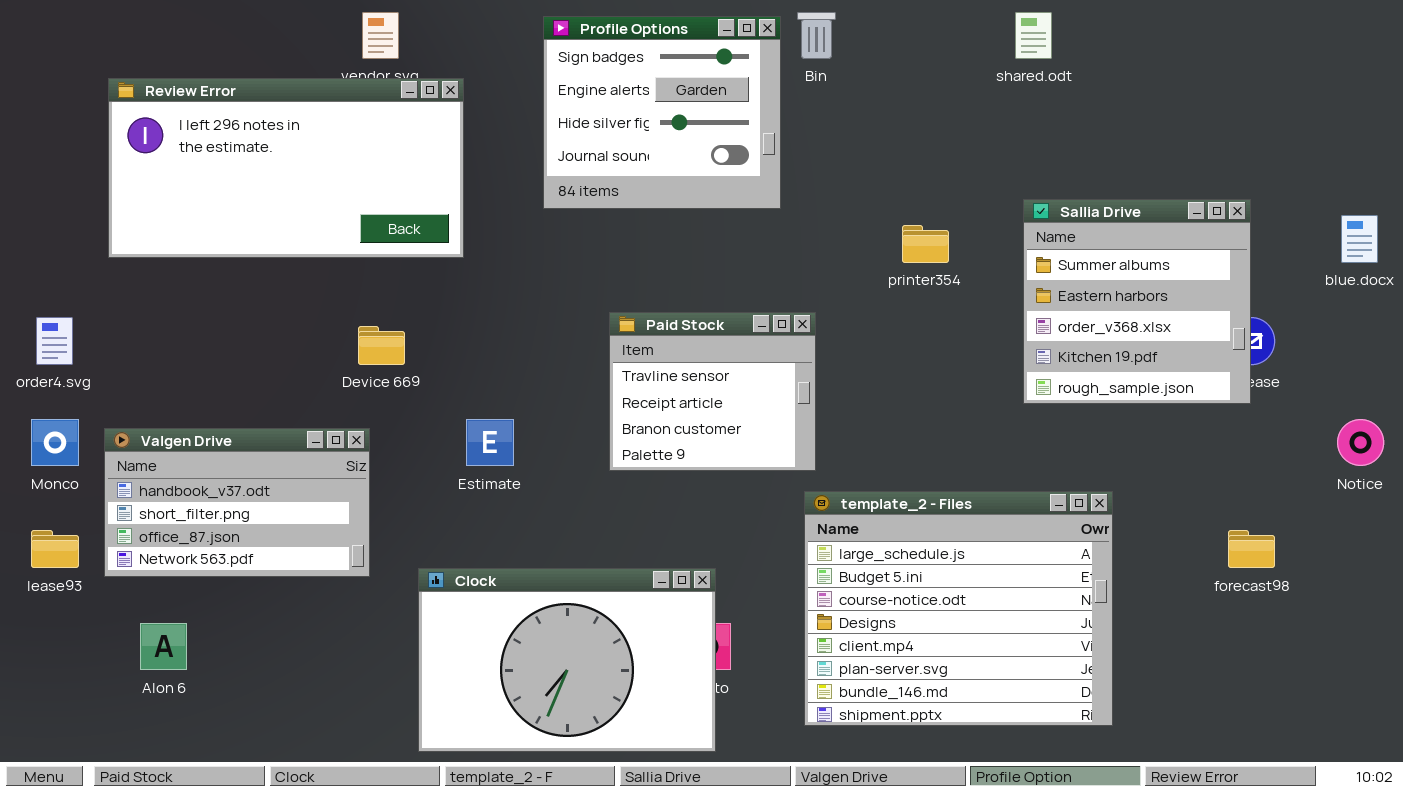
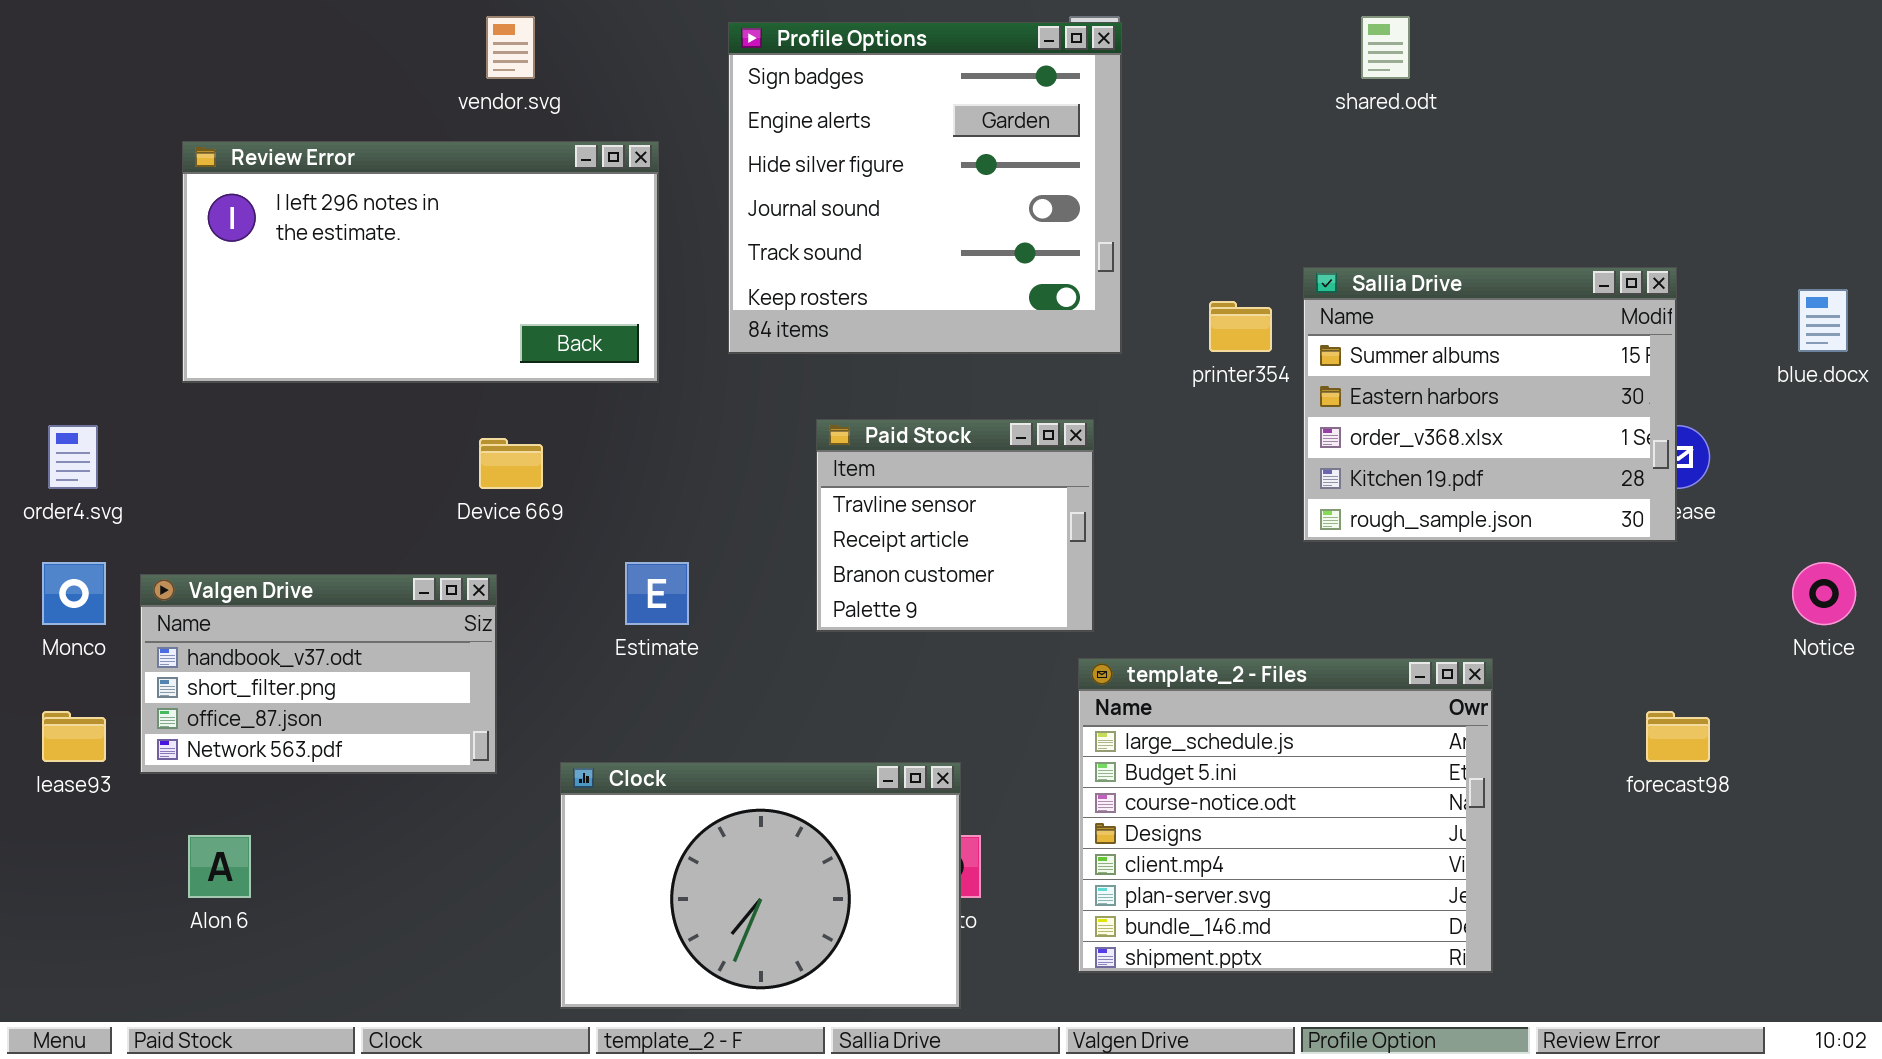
Profile Options: [543,16,781,209] -> [728,22,1122,354], resized
Review Error: [108,78,464,258] -> [182,141,659,383], moved
Sallia Drive: [1023,199,1251,404] -> [1303,267,1677,542], resized

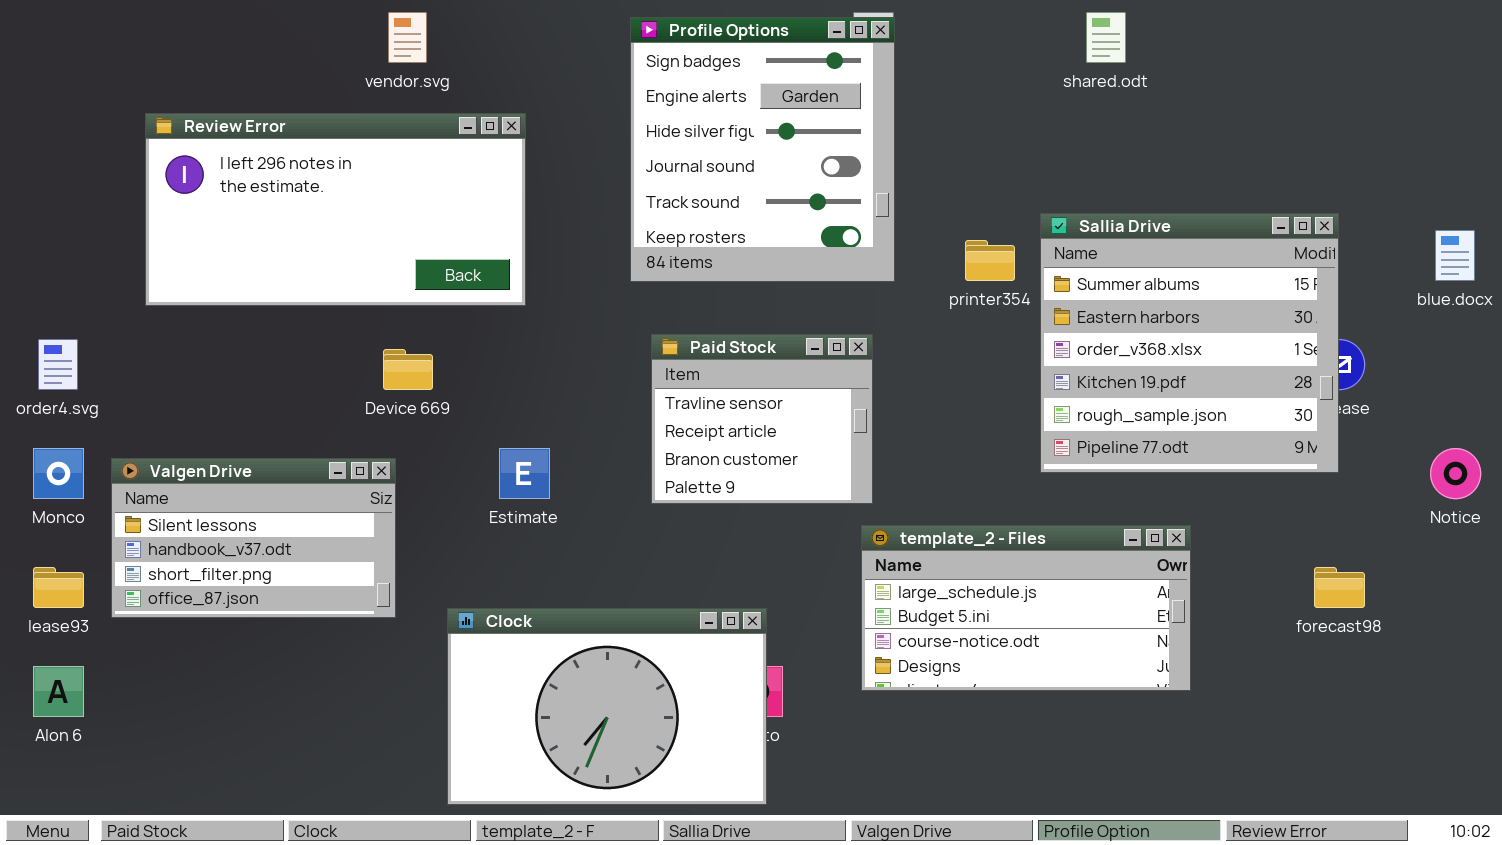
Profile Options: [728,22,1122,354] -> [630,17,895,282], resized
Sallia Drive: [1303,267,1677,542] -> [1040,213,1339,473], resized
Valgen Drive: [140,574,497,774] -> [111,458,396,618], scrolled up 1 row
template_2 - Files: [1078,658,1493,973] -> [861,525,1191,691], resized
Alon 6: [188,835,251,898] -> [33,666,84,717], moved

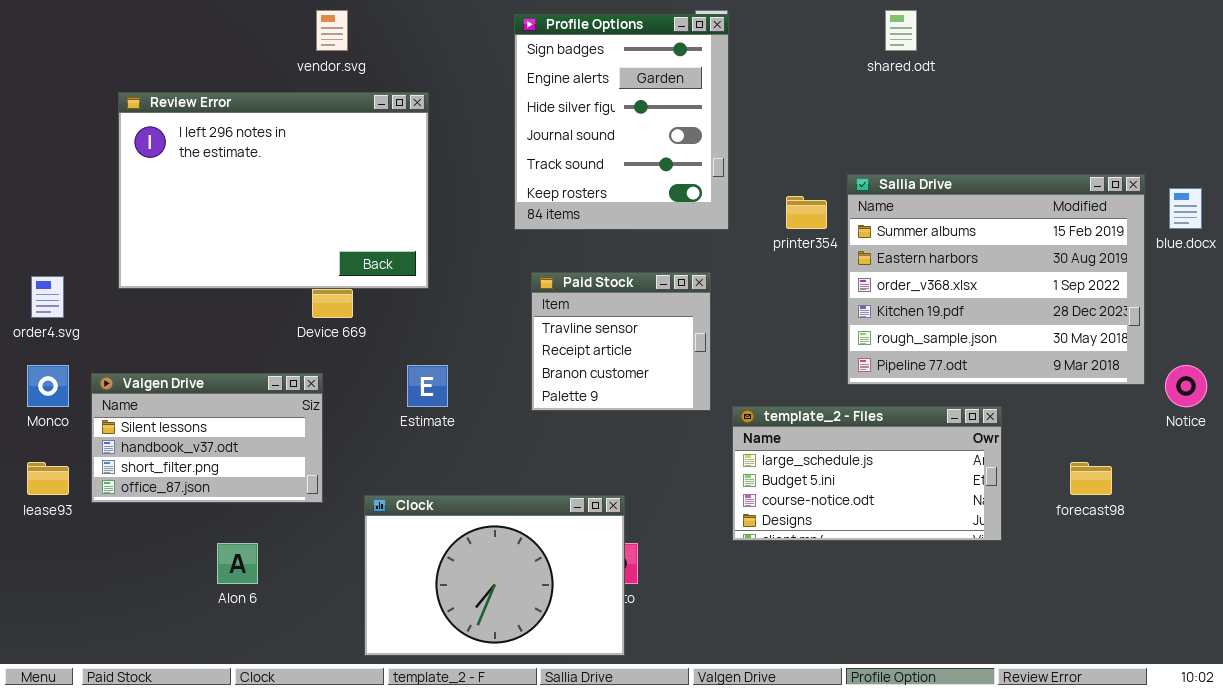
Review Error: [145,113,526,306] -> [118,92,429,289], resized
Sallia Drive: [1040,213,1339,473] -> [847,174,1145,385], resized
template_2 - Files: [861,525,1191,691] -> [732,406,1002,541], moved
Alon 6: [33,666,84,717] -> [217,543,258,584], moved

